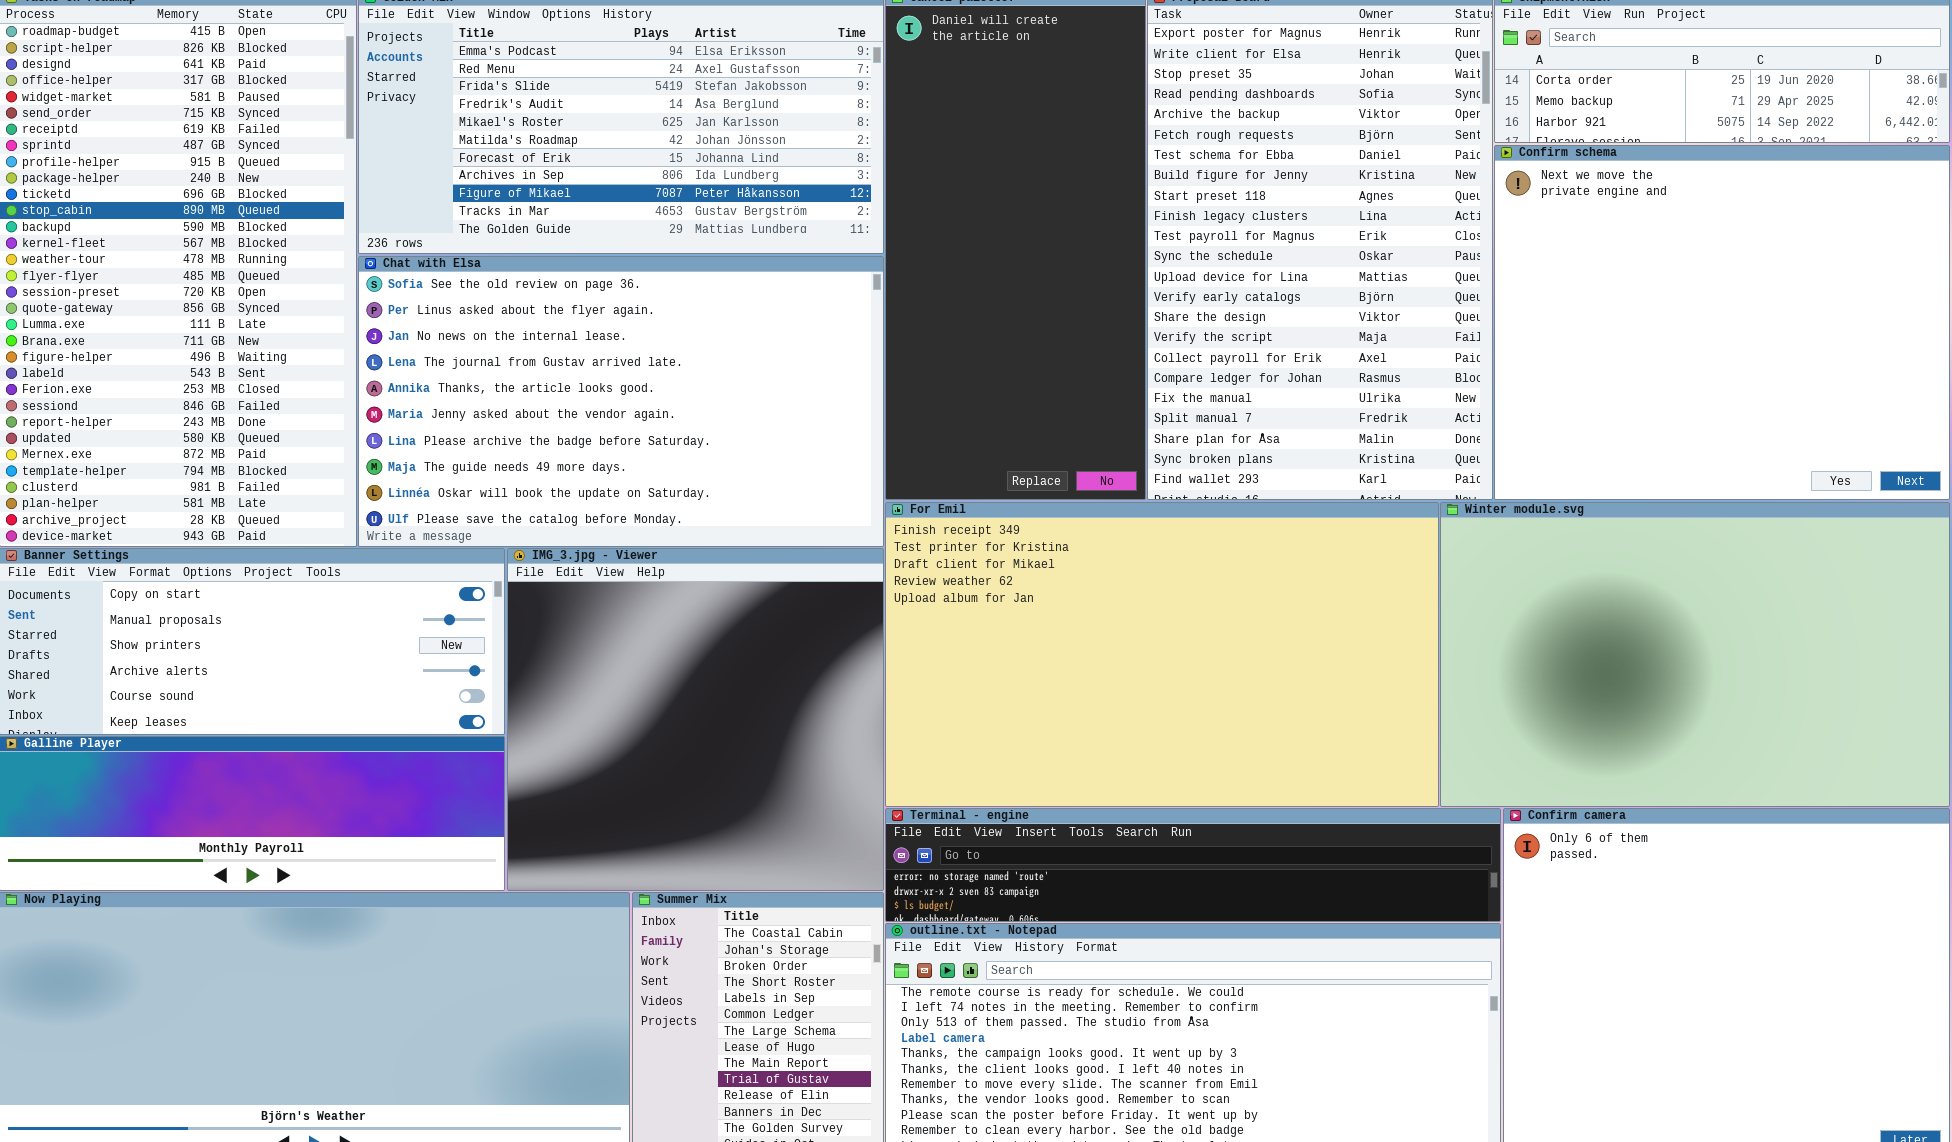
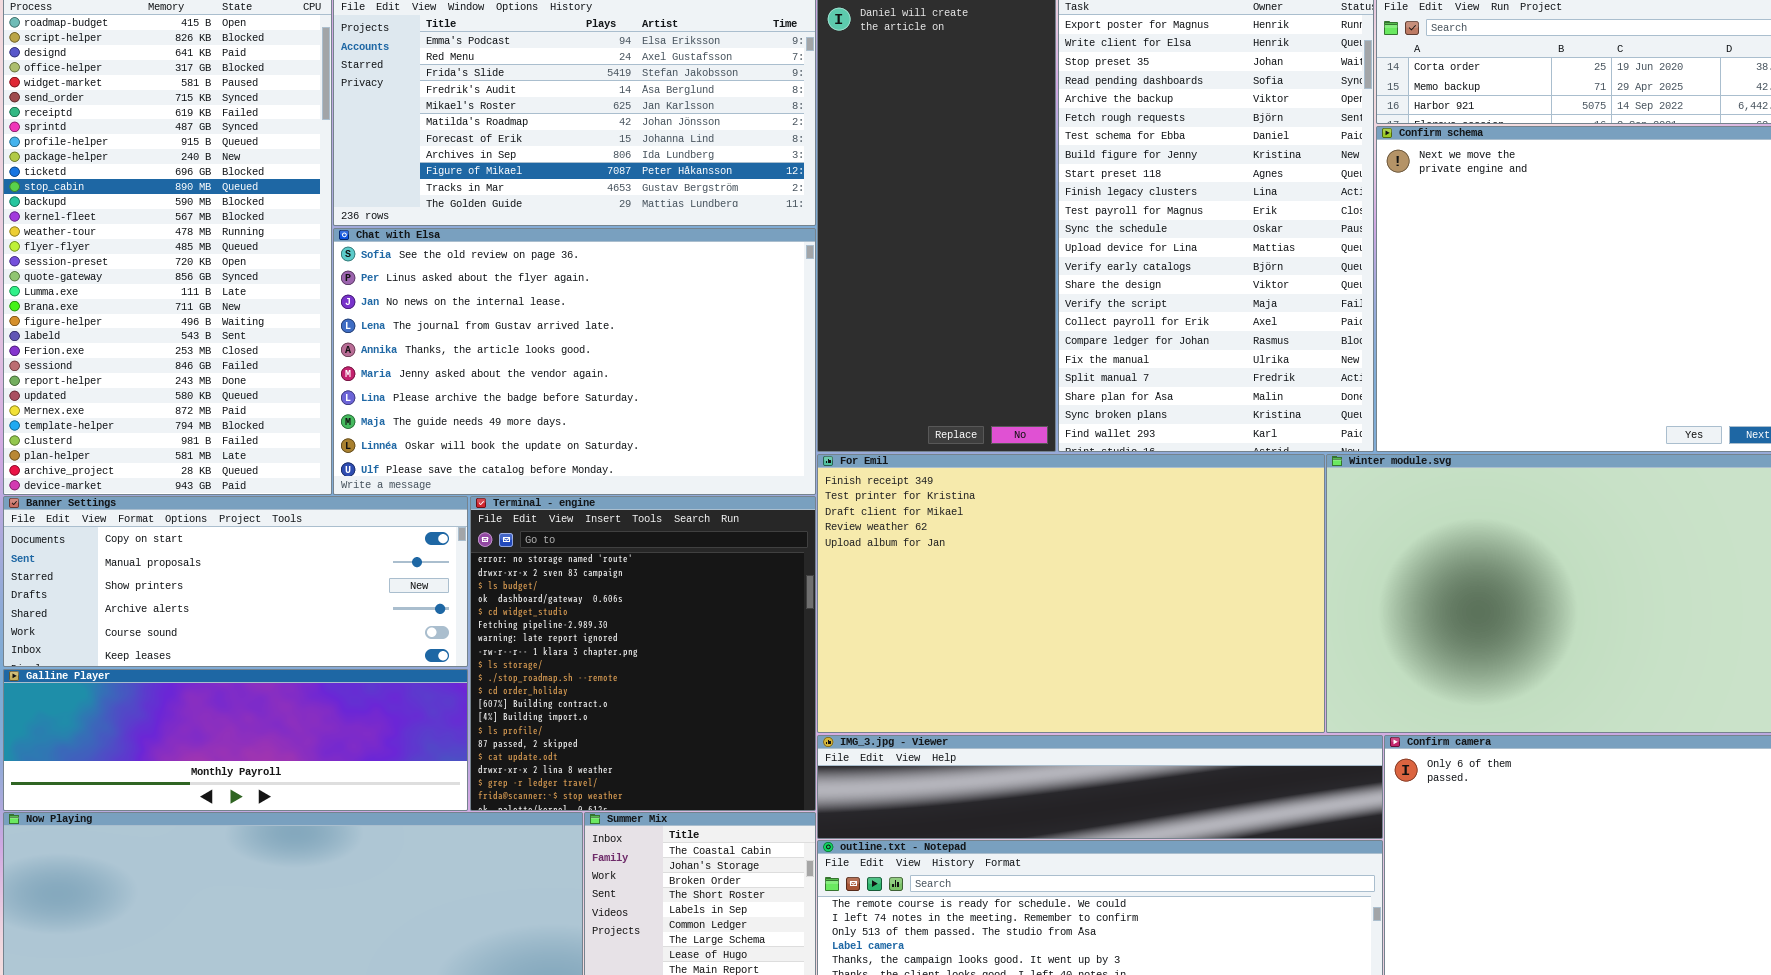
IMG_3.jpg - Viewer: [507,548,884,891] -> [817,735,1383,839], moved, resized
Terminal - engine: [885,808,1501,922] -> [470,496,816,811], moved, resized

